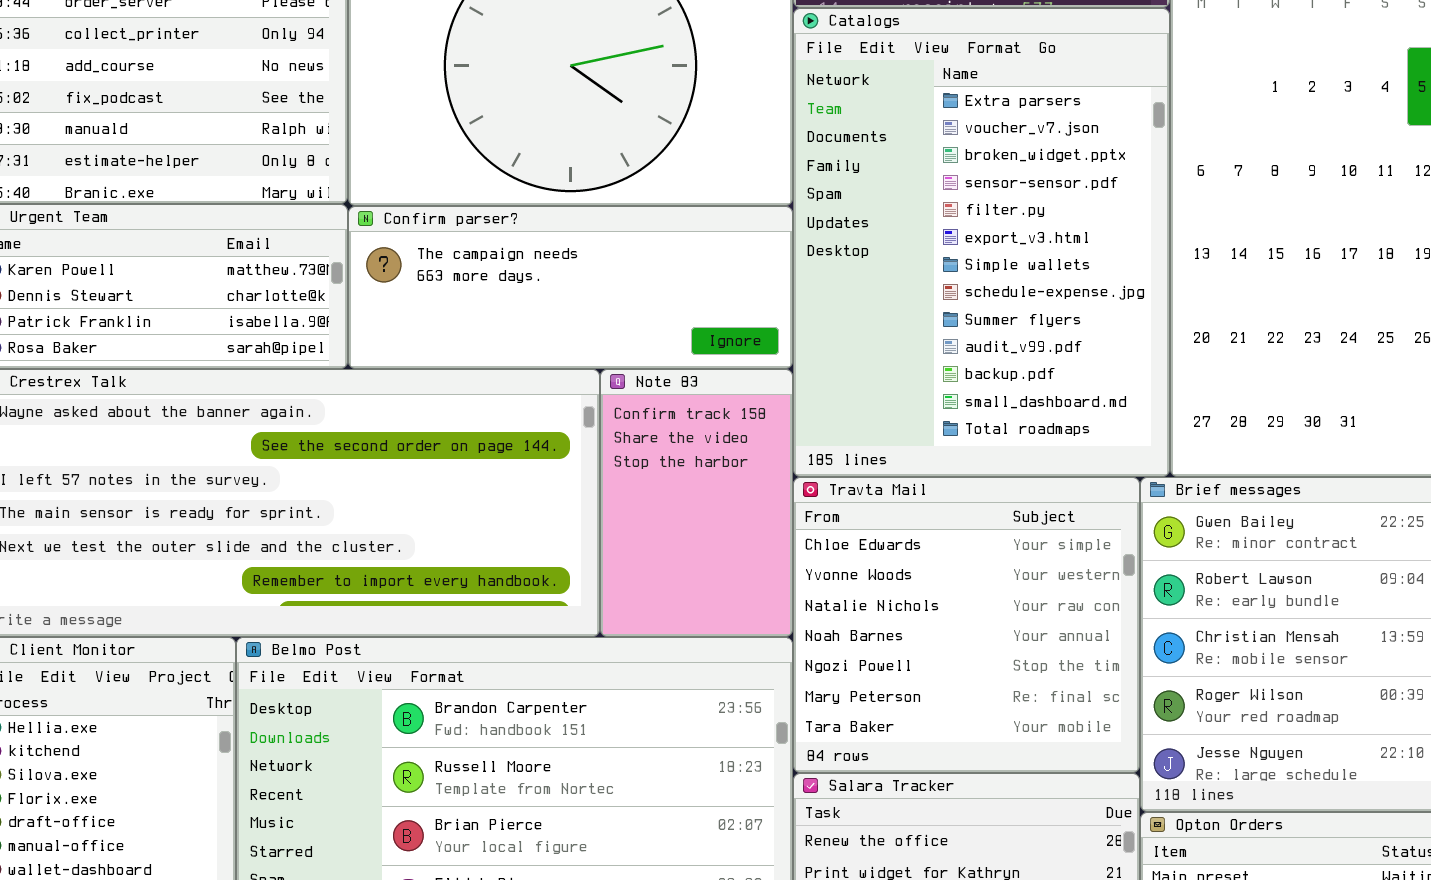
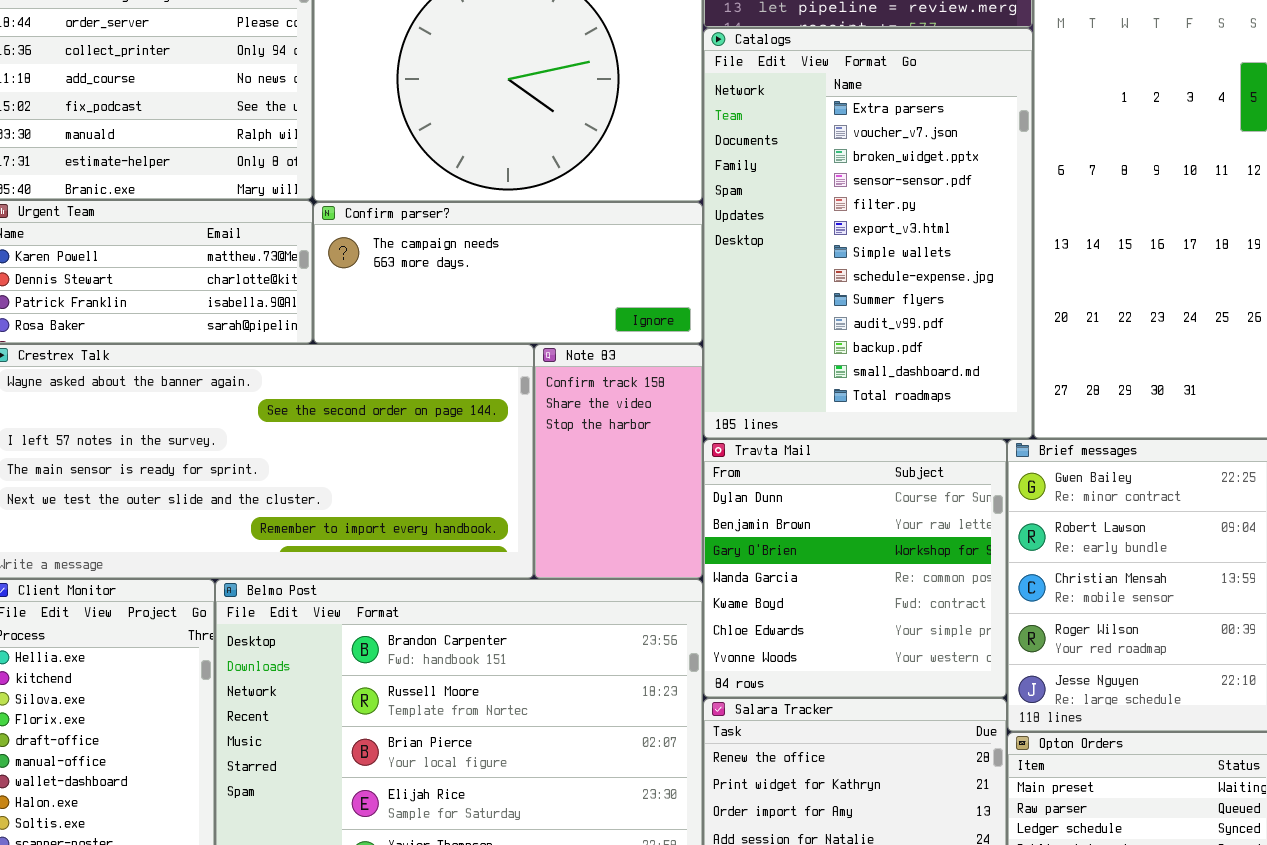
Travta Mail: [793,477,1140,773] -> [703,439,1007,698], scrolled up 5 rows

